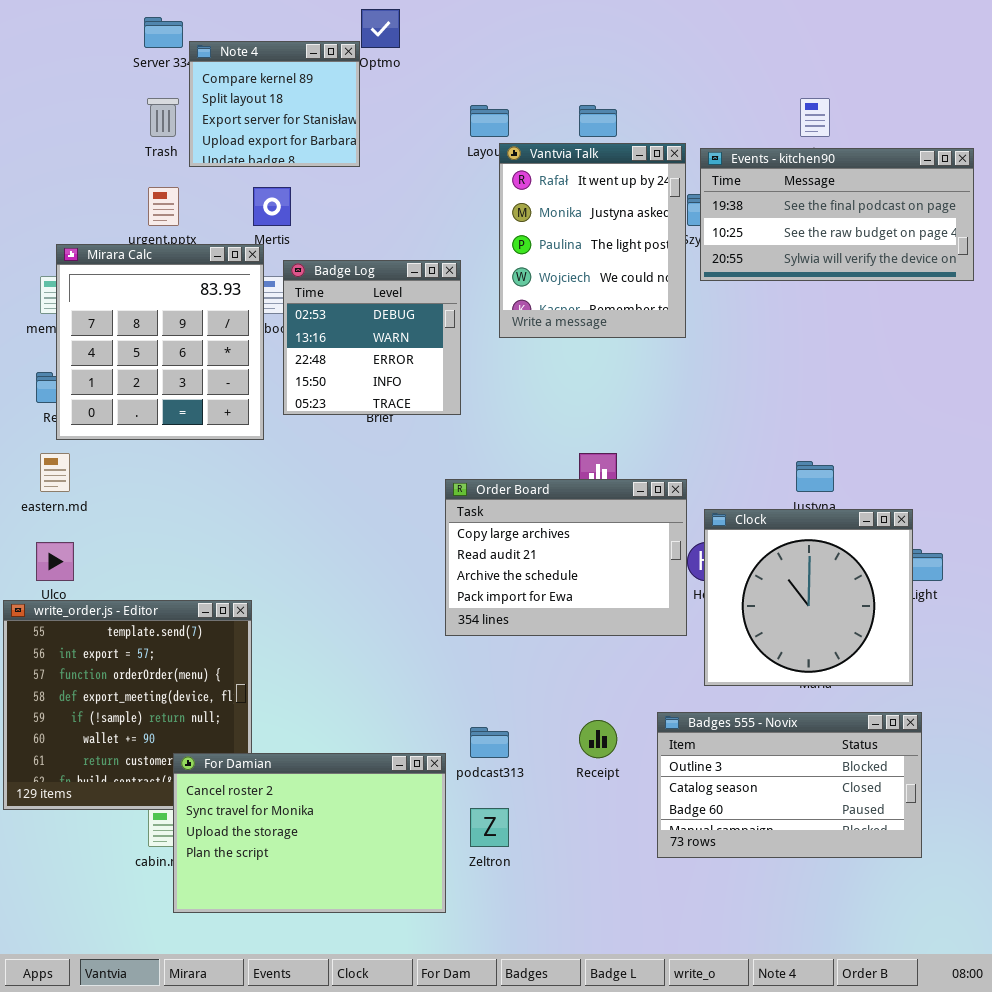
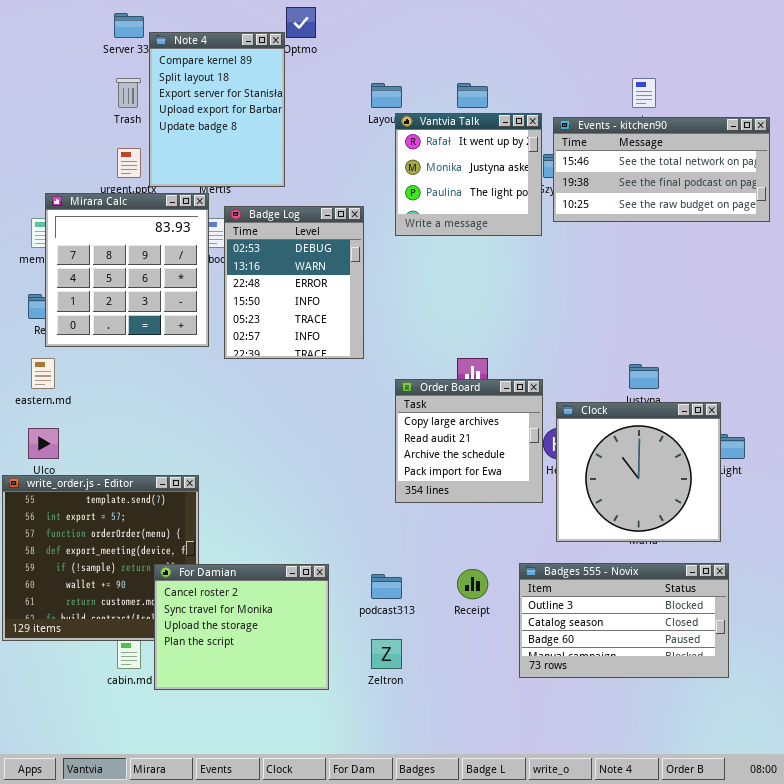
Note 4: [189,41,360,167] -> [149,32,285,187], resized
Vantvia Talk: [499,143,686,338] -> [395,113,542,236], resized
Events - kitchen90: [700,148,974,281] -> [553,117,770,222], scrolled up 1 row
Badge Log: [283,260,461,415] -> [224,206,364,359], resized
Order Board: [445,479,687,636] -> [395,379,543,503], resized
For Damian: [173,753,446,913] -> [154,564,329,690], moved, resized

